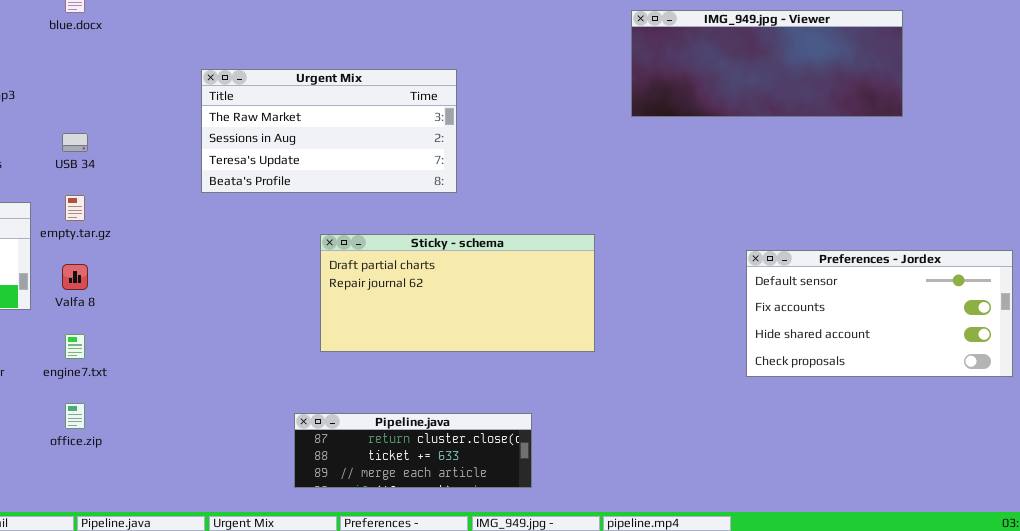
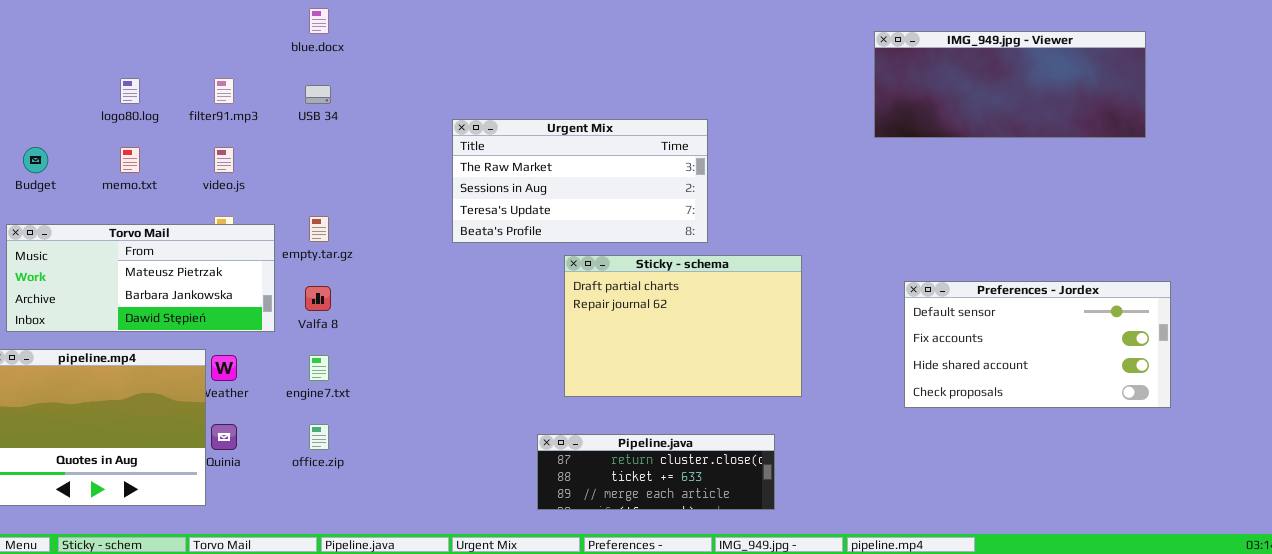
Urgent Mix: [201,69,457,193] -> [452,119,708,243], moved
USB 34: [62,133,88,152] -> [305,85,331,104], moved
Sticky - schema: [320,234,595,352] -> [564,255,802,397], resized
Preferences - Jordex: [746,250,1013,377] -> [904,281,1171,408], moved

